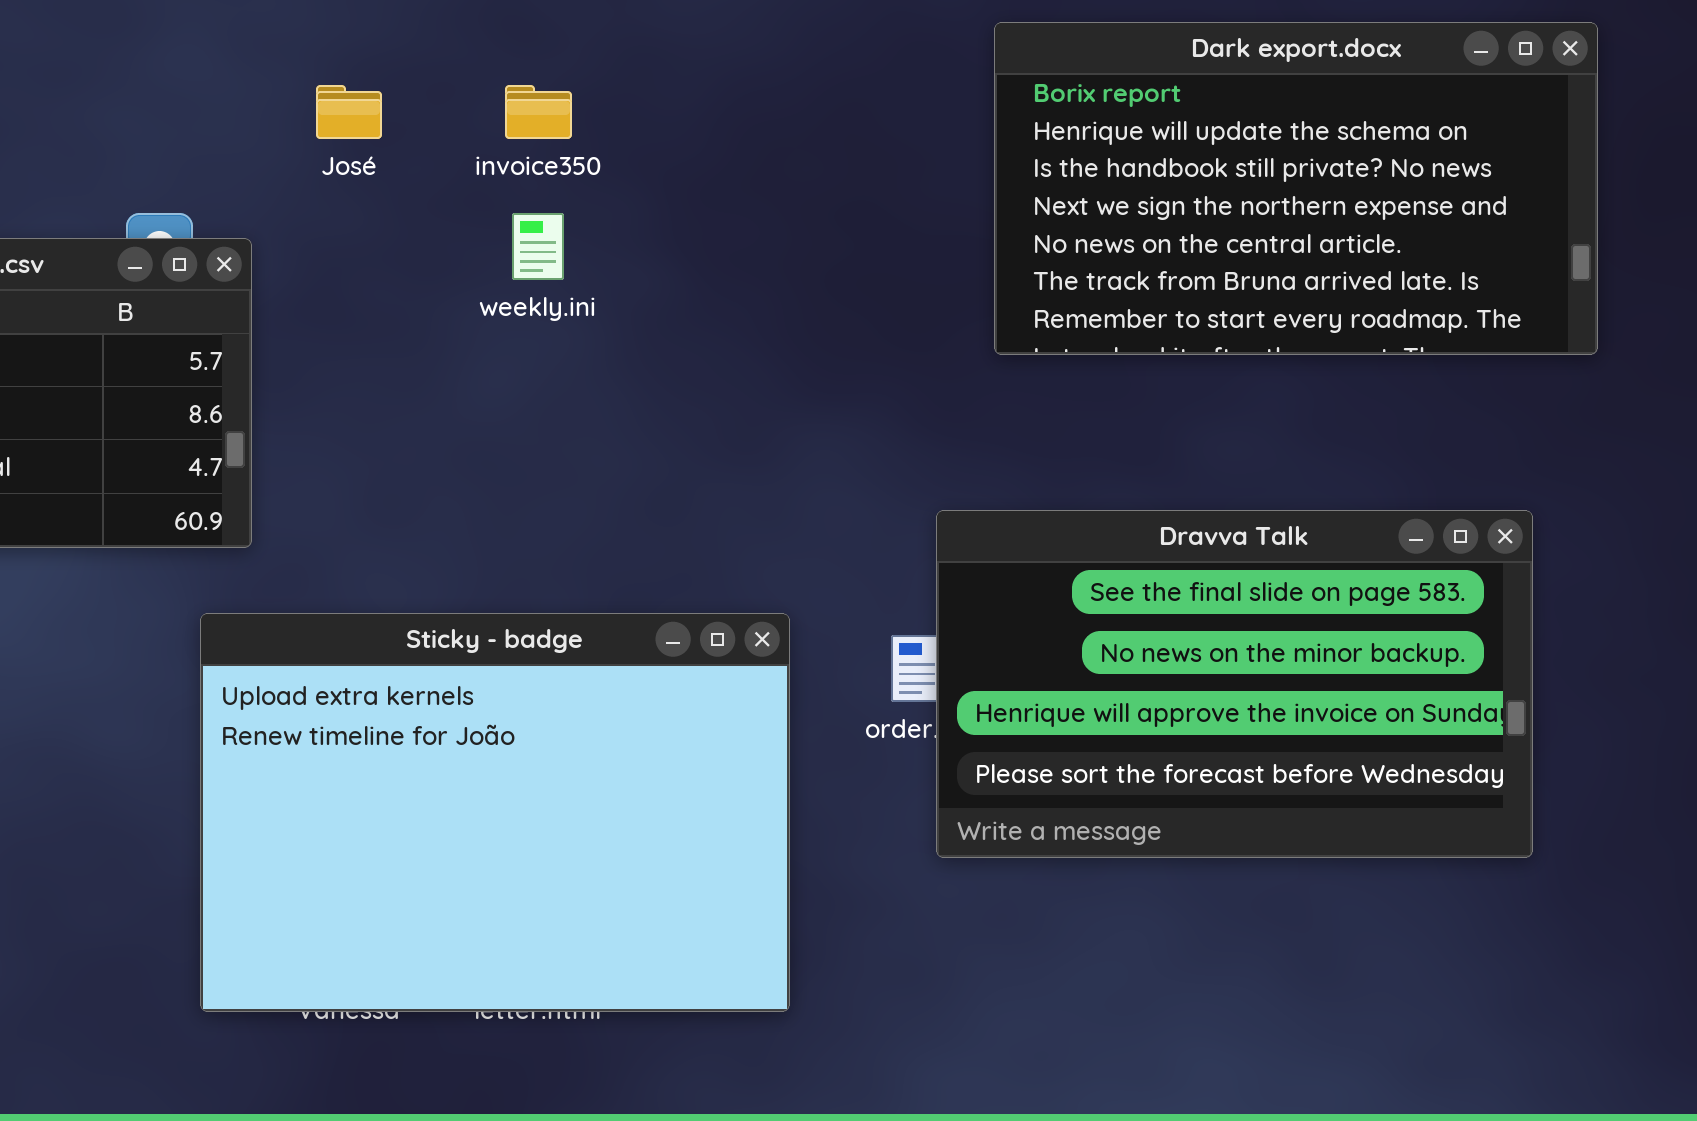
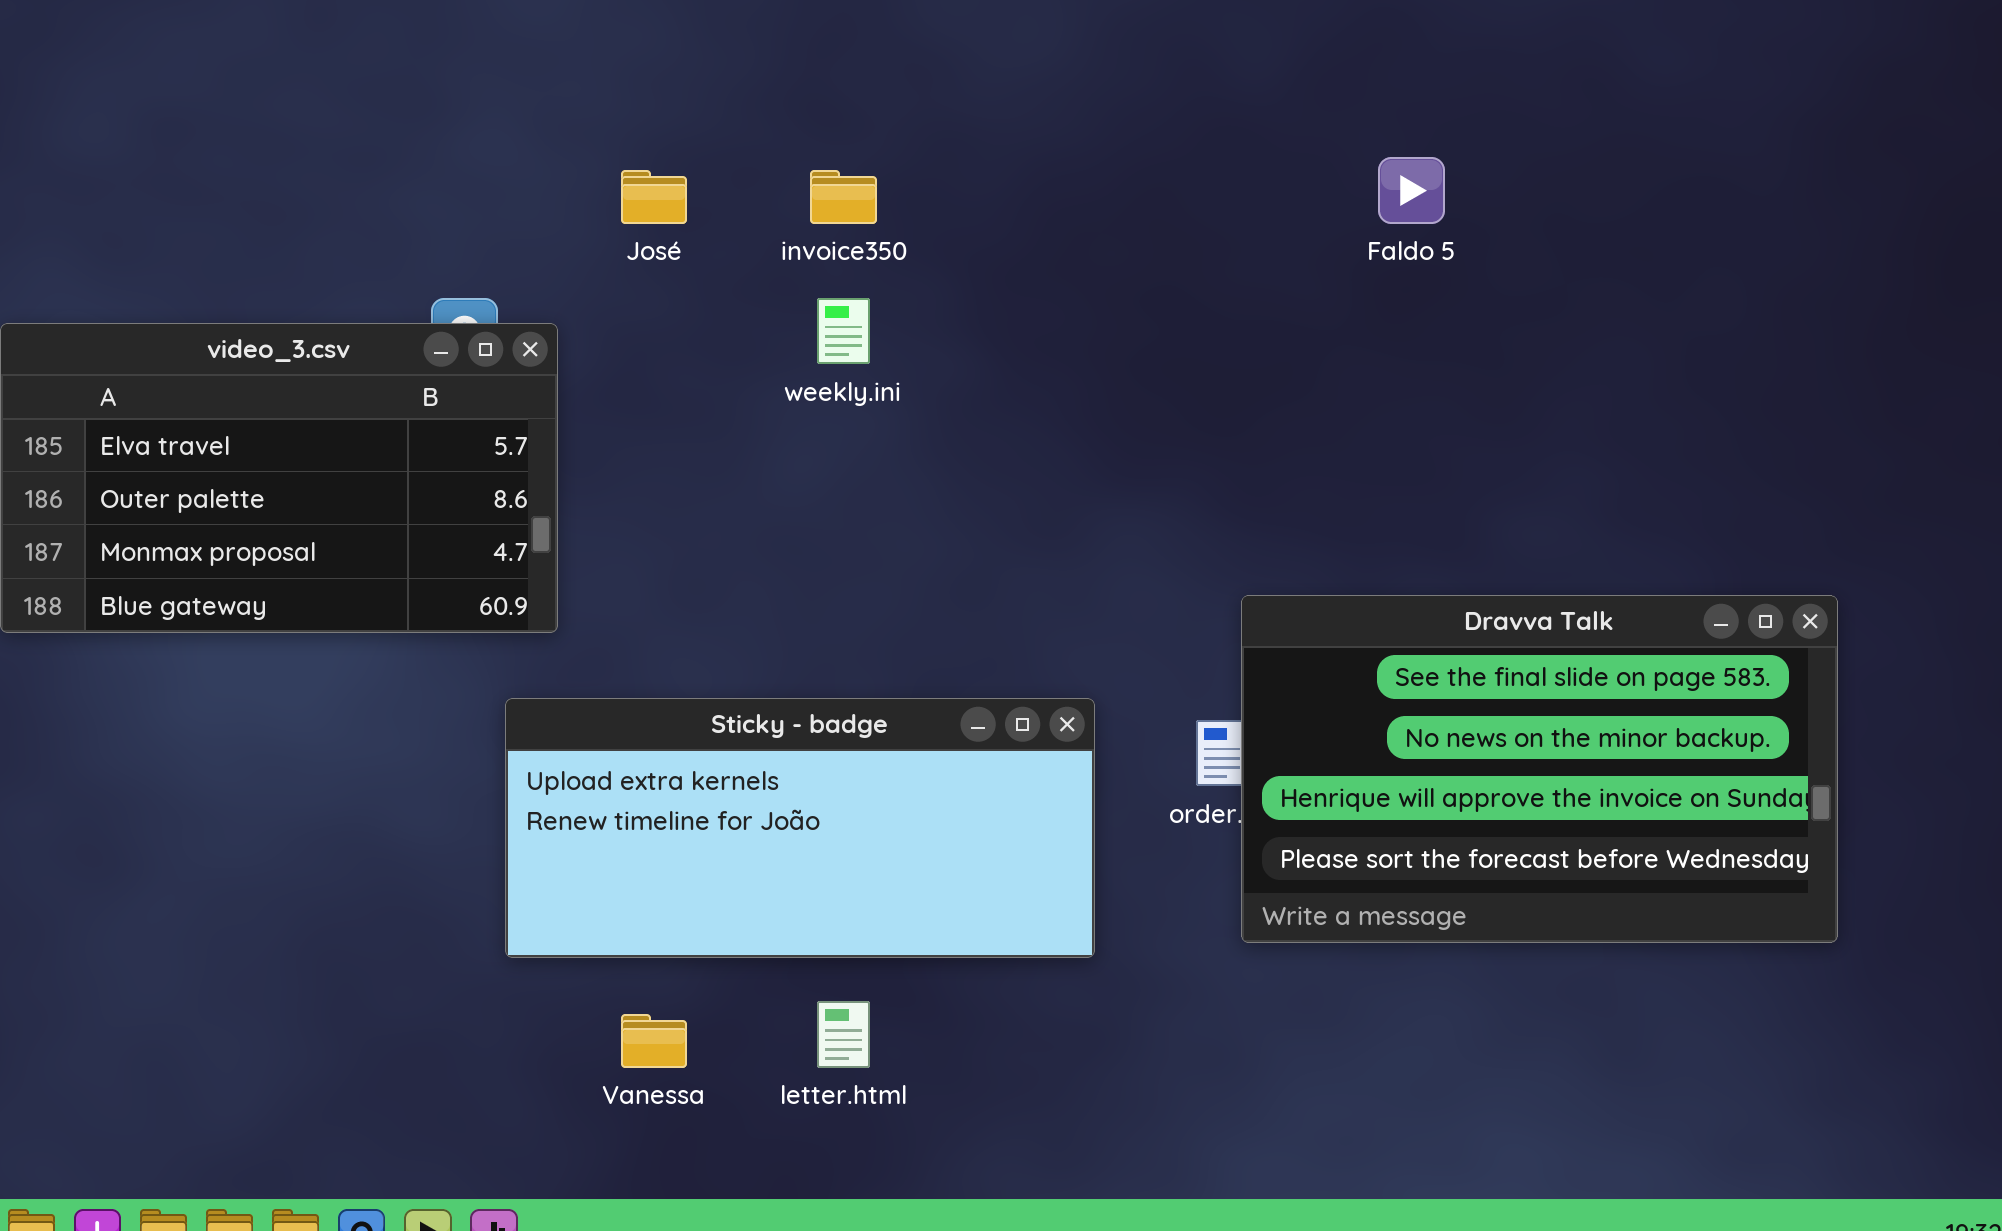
Dark export.docx: [994,22,1598,355] -> none, closed
Sticky - badge: [200,613,790,1012] -> [505,698,1095,958], resized

